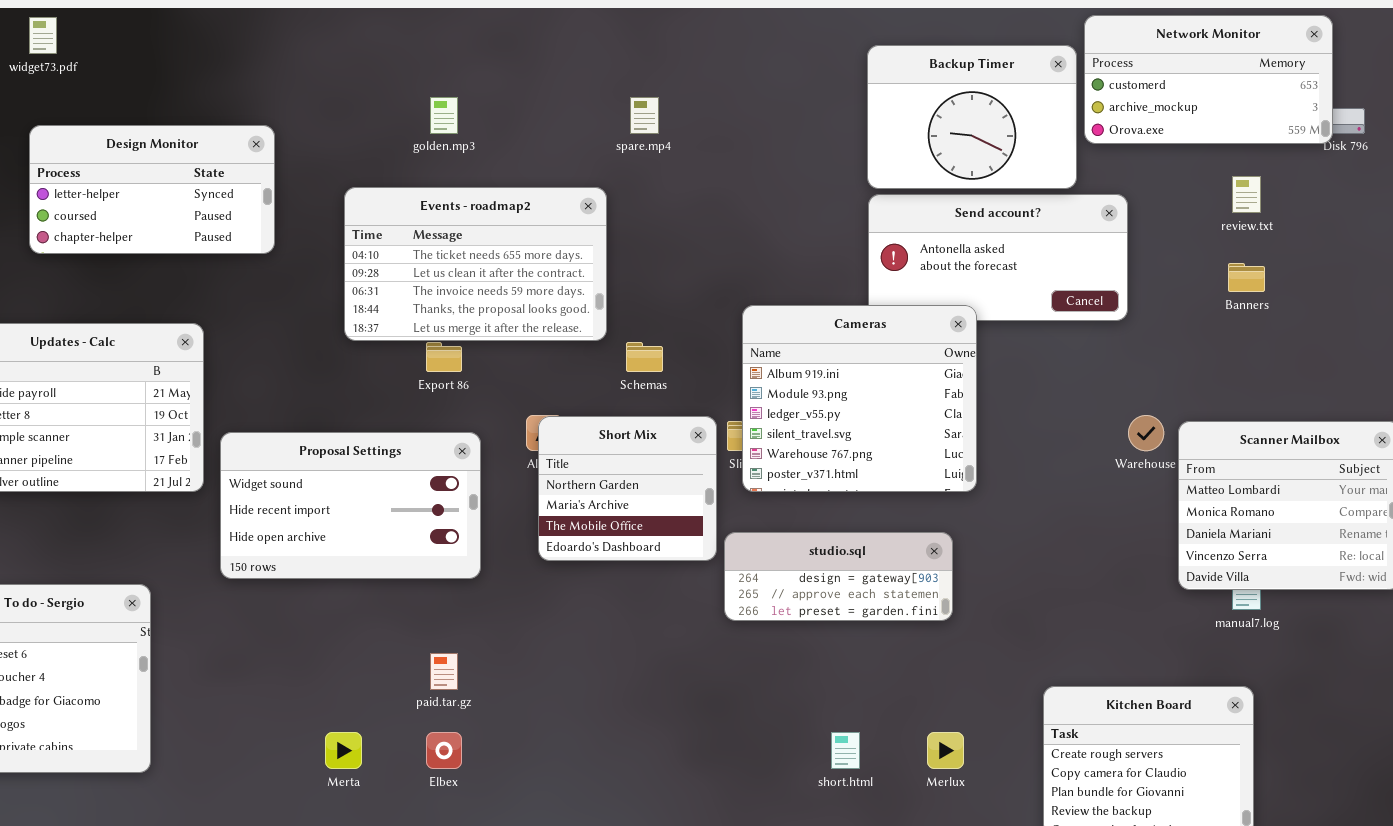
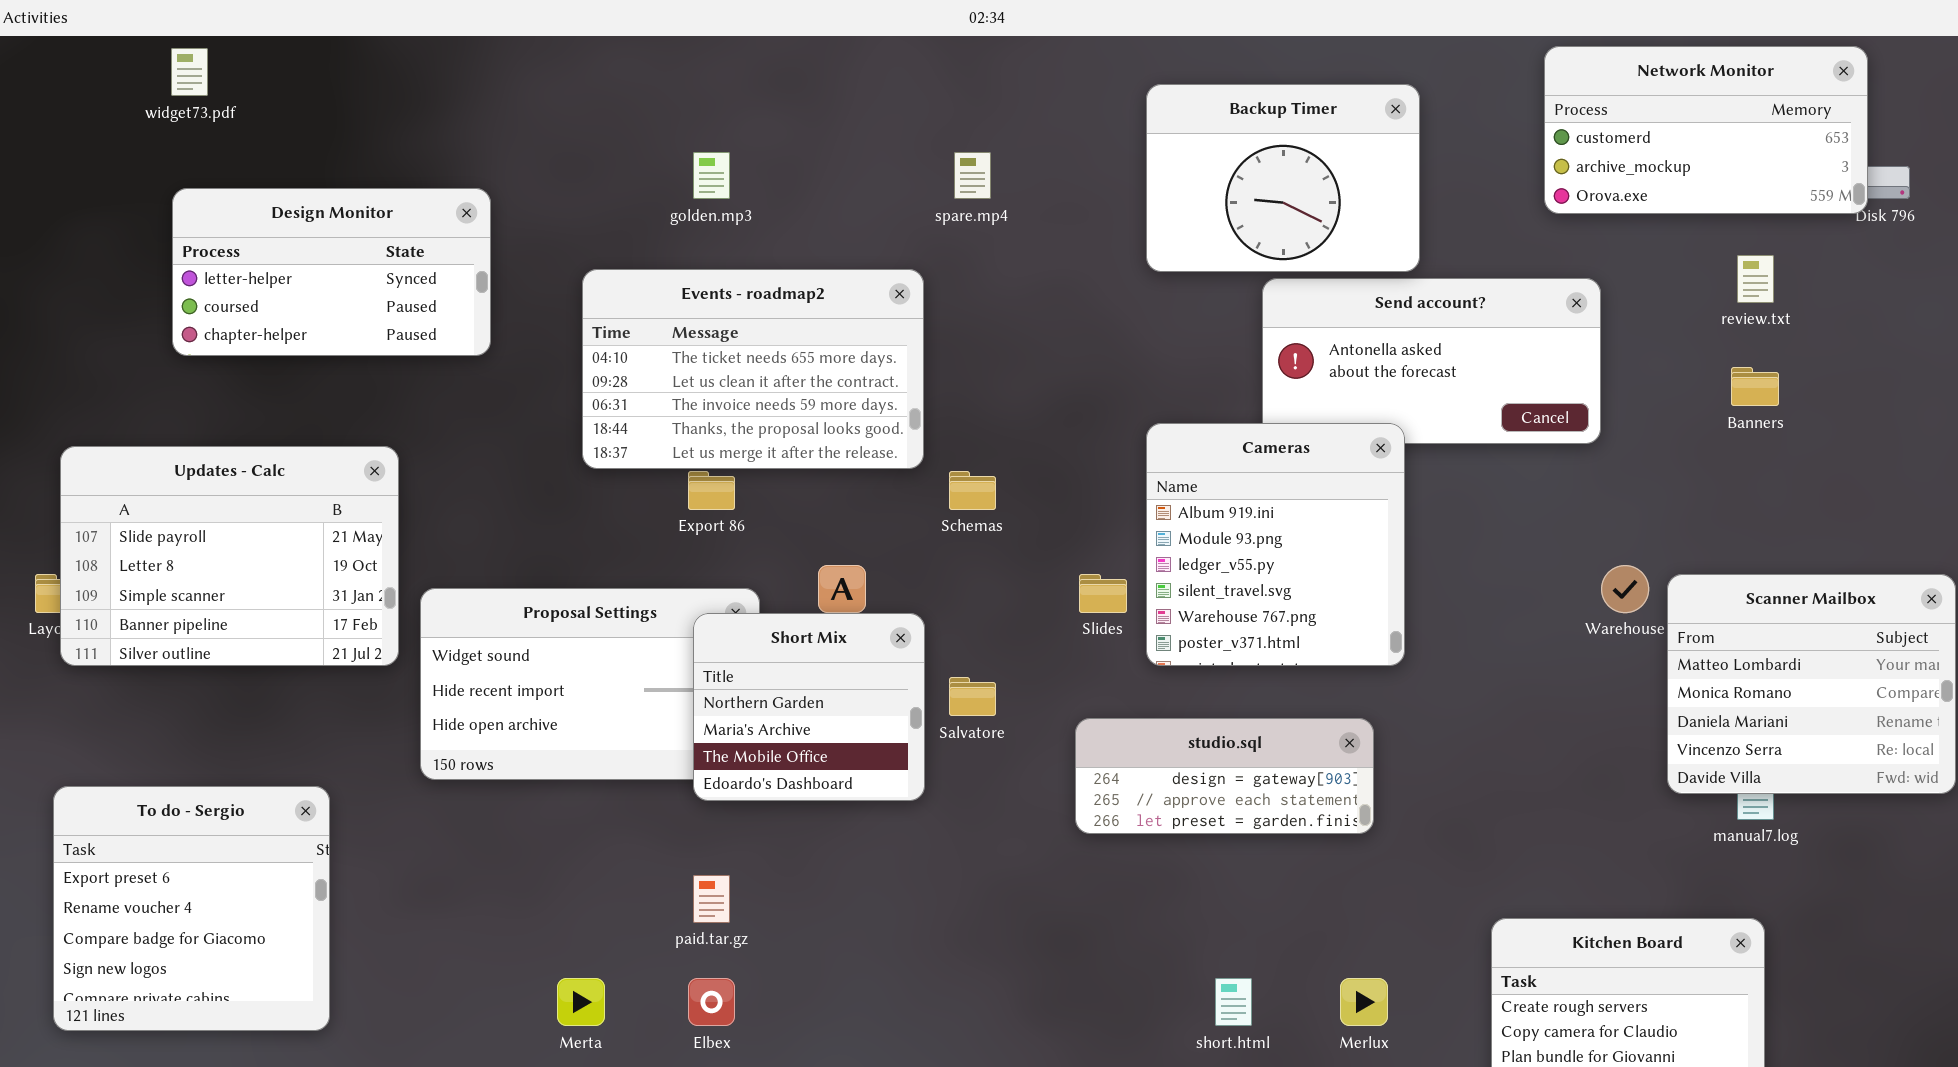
Backup Timer: [867,45,1077,189] -> [1146,84,1420,272], moved
Cameras: [742,305,977,492] -> [1146,423,1405,666], resized
Short Mix: [538,416,717,561] -> [693,613,925,801], moved

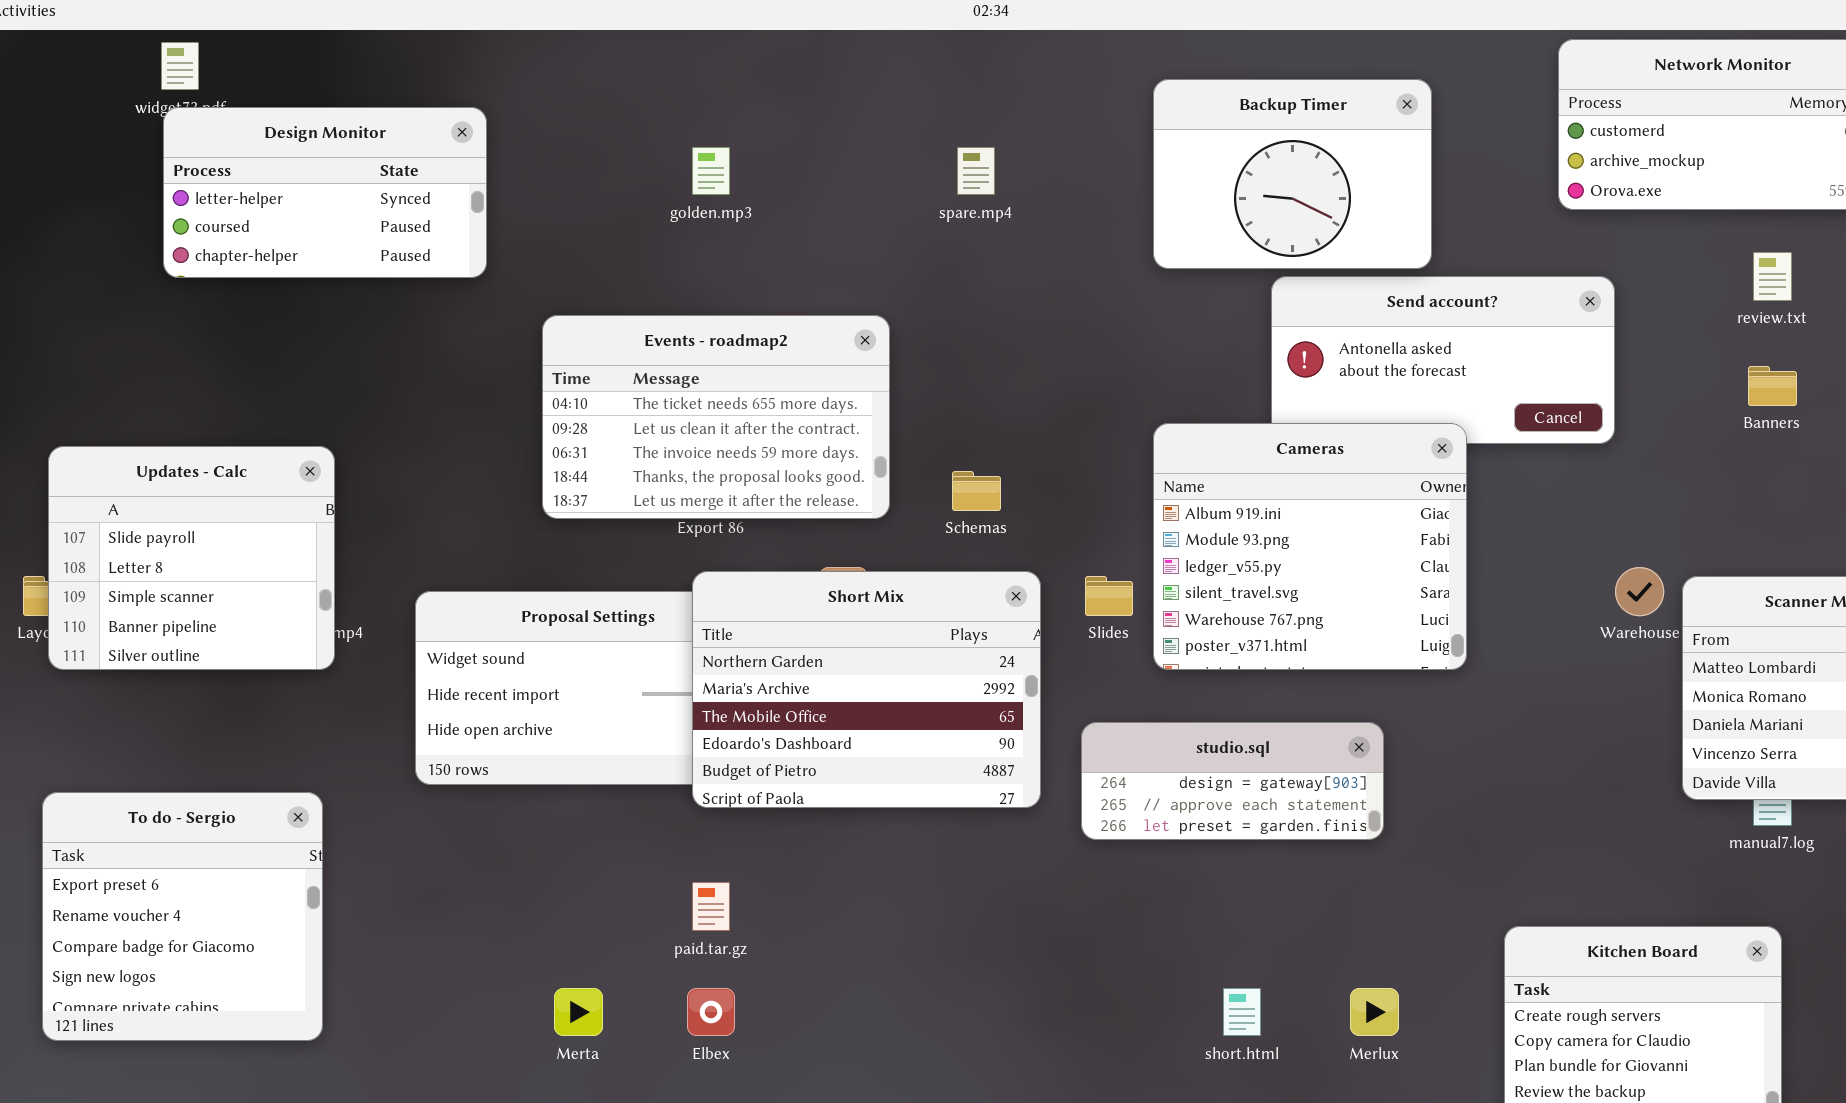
Design Monitor: [172,188,491,356] -> [163,107,487,278], moved
Events - roadmap2: [582,269,924,469] -> [542,315,890,519], moved
Cameras: [1146,423,1405,666] -> [1153,423,1467,670], resized
Updates - Calc: [60,446,399,666] -> [48,446,335,670], resized
Short Mix: [693,613,925,801] -> [692,571,1041,808], resized

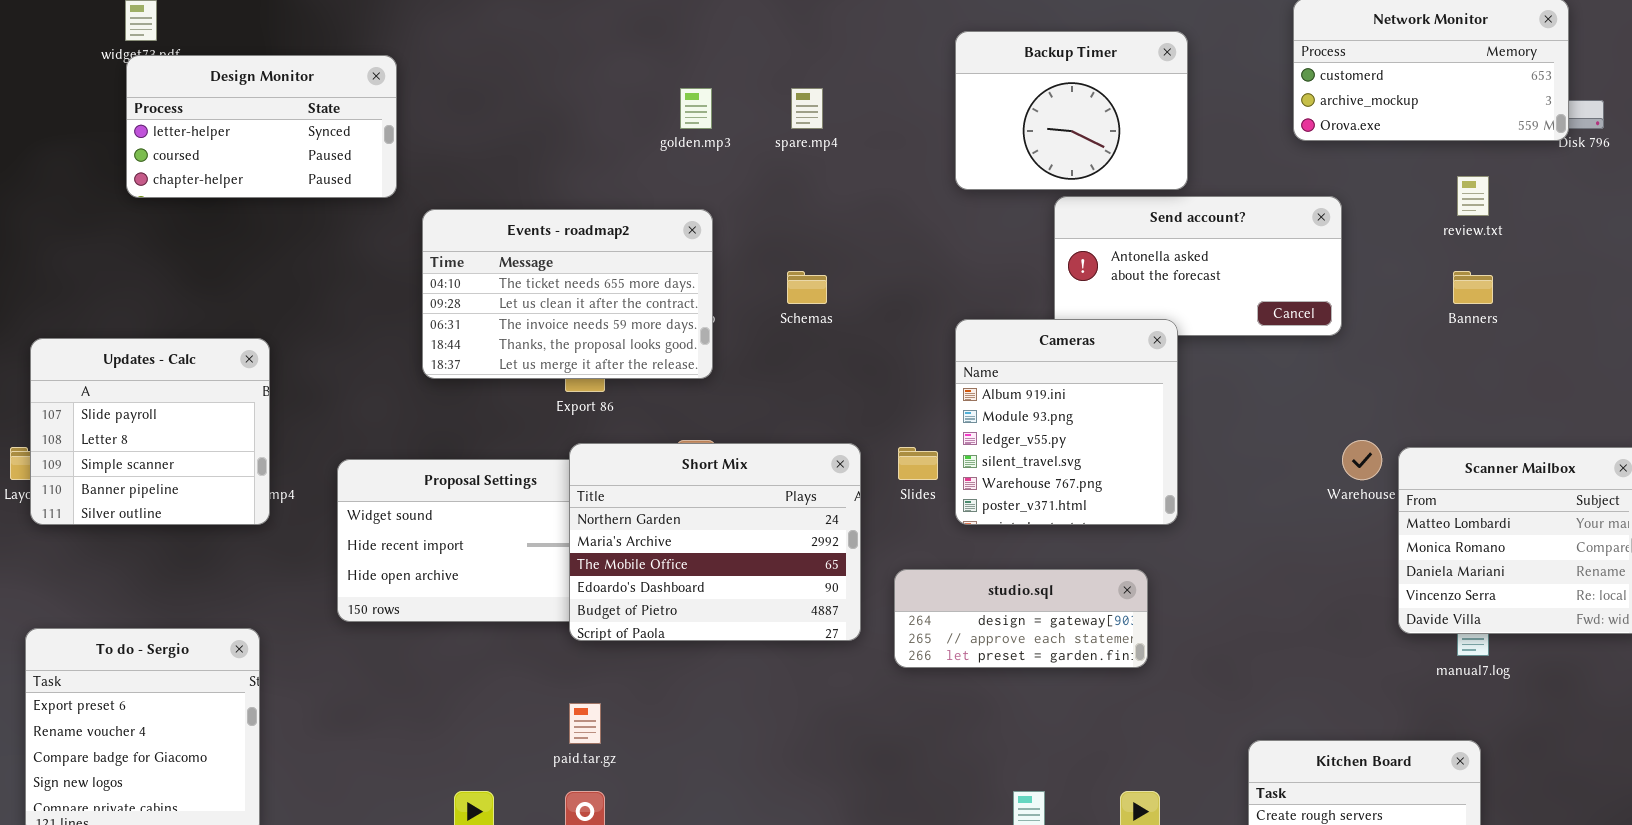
golden.mp3: [692,147,730,195] -> [680,88,712,129], moved
Events - roadmap2: [542,315,890,519] -> [422,209,713,379], moved
Cameras: [1153,423,1467,670] -> [955,319,1178,525], resized
Schemas: [952,471,1001,511] -> [787,271,827,304], moved

